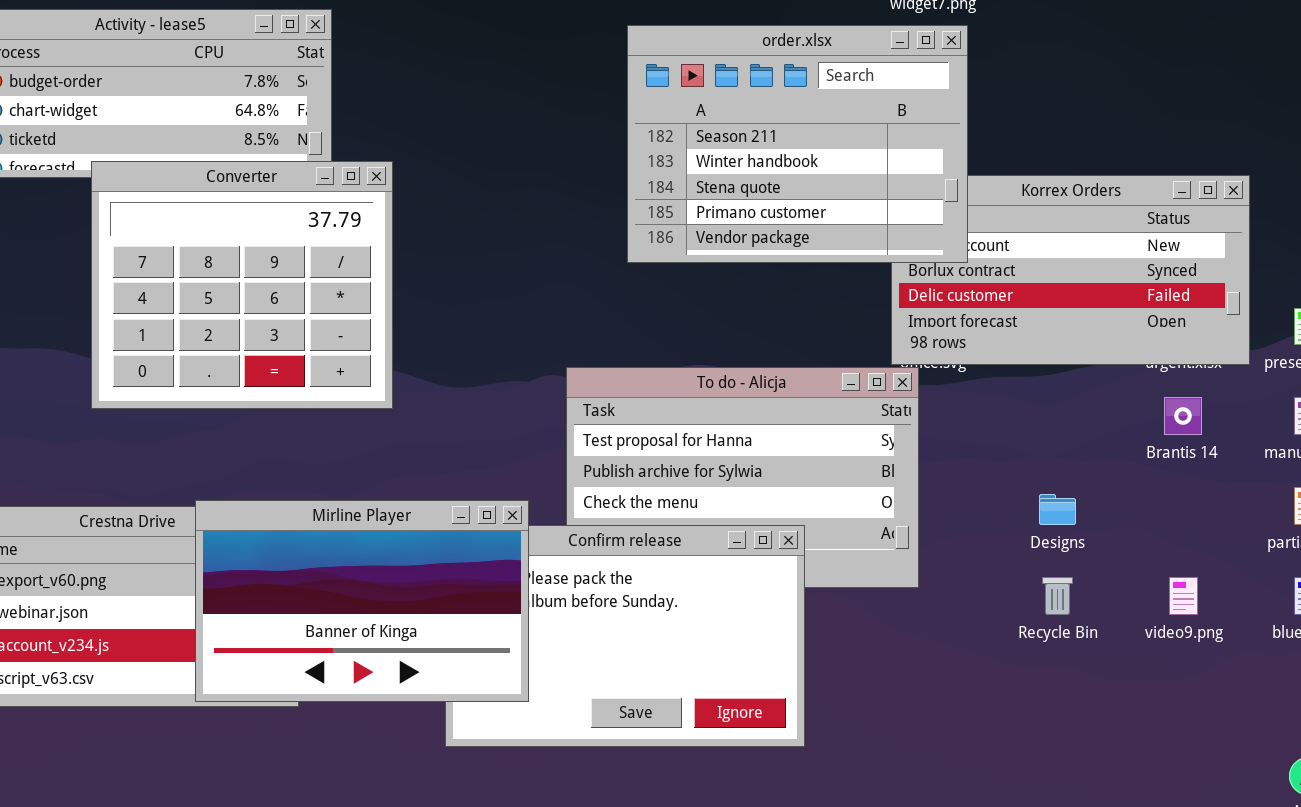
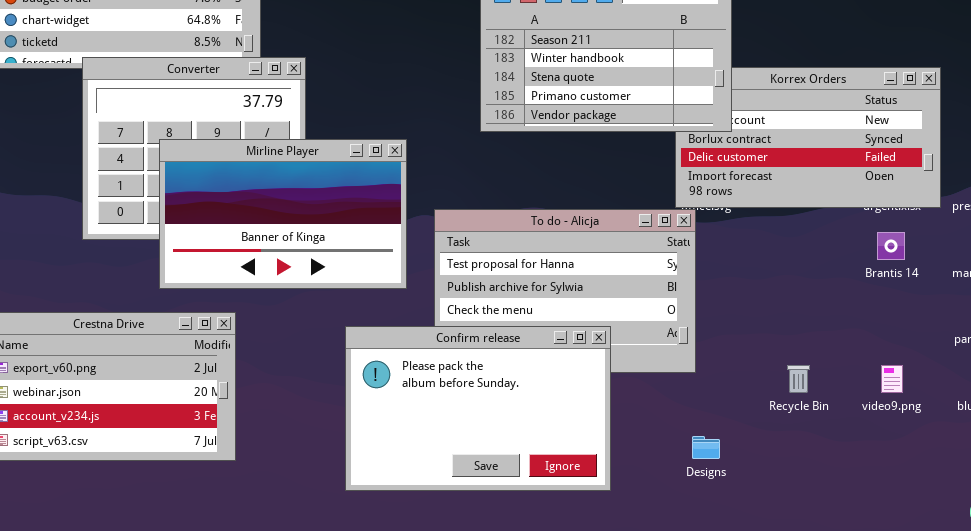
Designs: [1039,494,1076,525] -> [692,436,720,459], moved
Mirline Player: [195,500,529,702] -> [159,139,407,289], moved

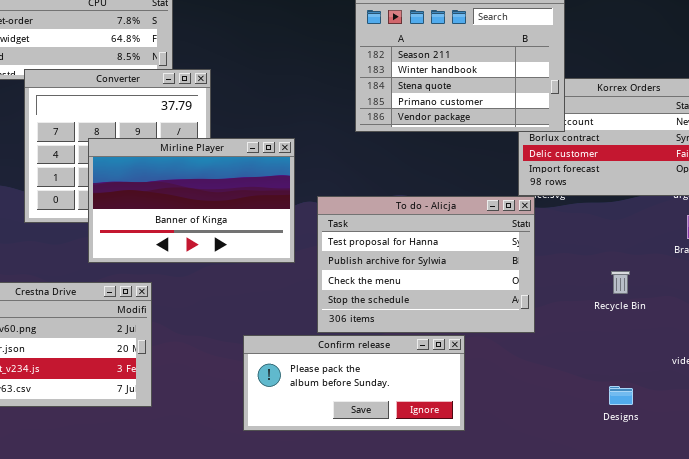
Confirm release: [345,326,611,491] -> [243,335,465,431], resized
Recycle Bin: [787,365,810,393] -> [611,271,630,294], moved
Designs: [692,436,720,459] -> [609,386,633,405], moved

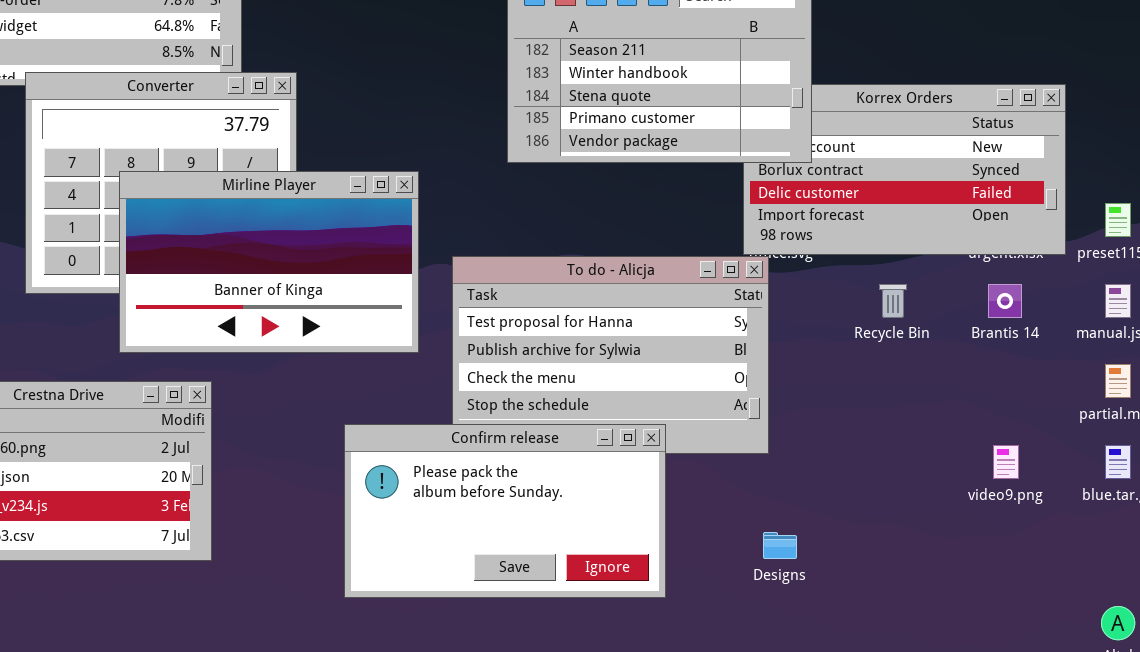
Recycle Bin: [611,271,630,294] -> [879,284,907,318], moved
Confirm release: [243,335,465,431] -> [344,424,666,598], resized
Designs: [609,386,633,405] -> [763,532,797,559], moved

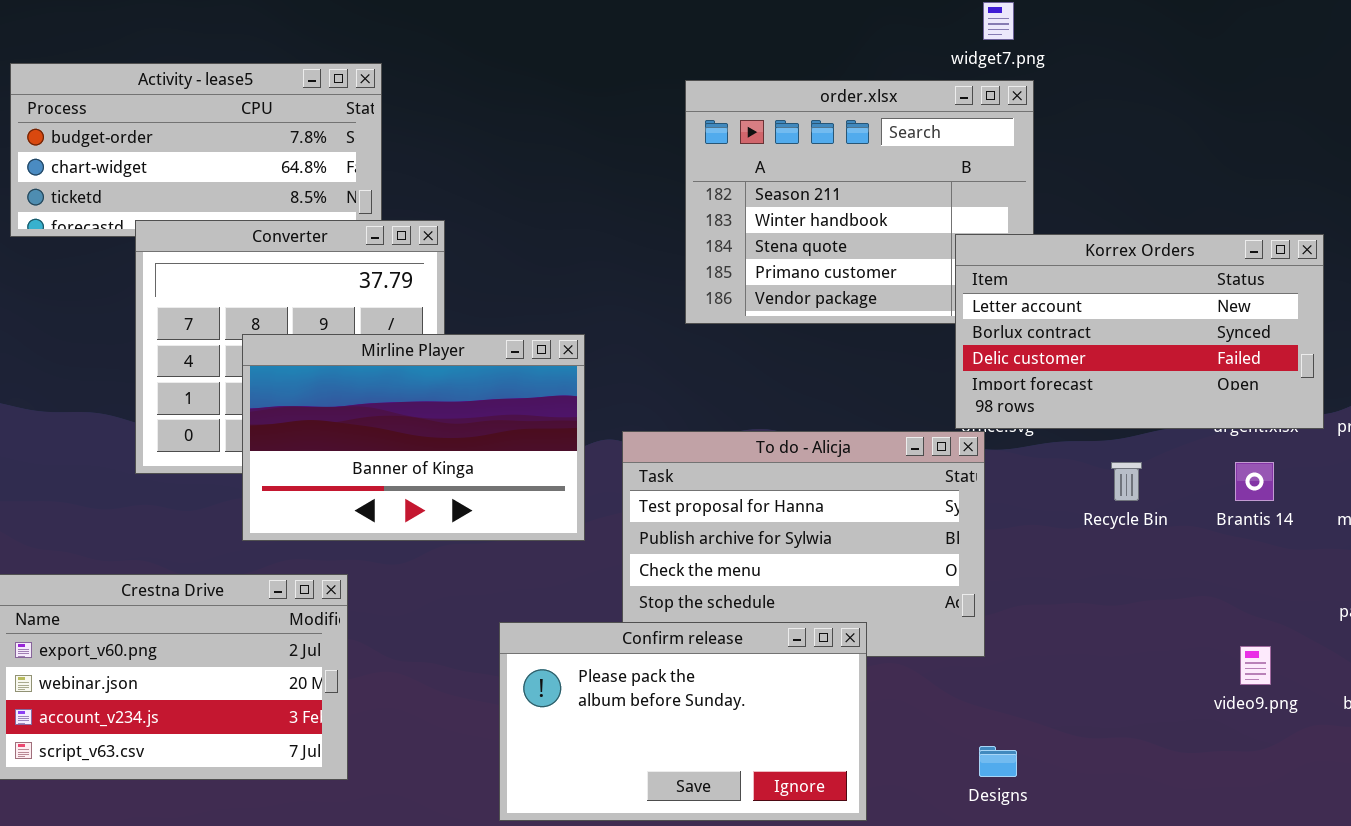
Korrex Orders: [743,84,1066,255] -> [955,234,1324,429], raised

